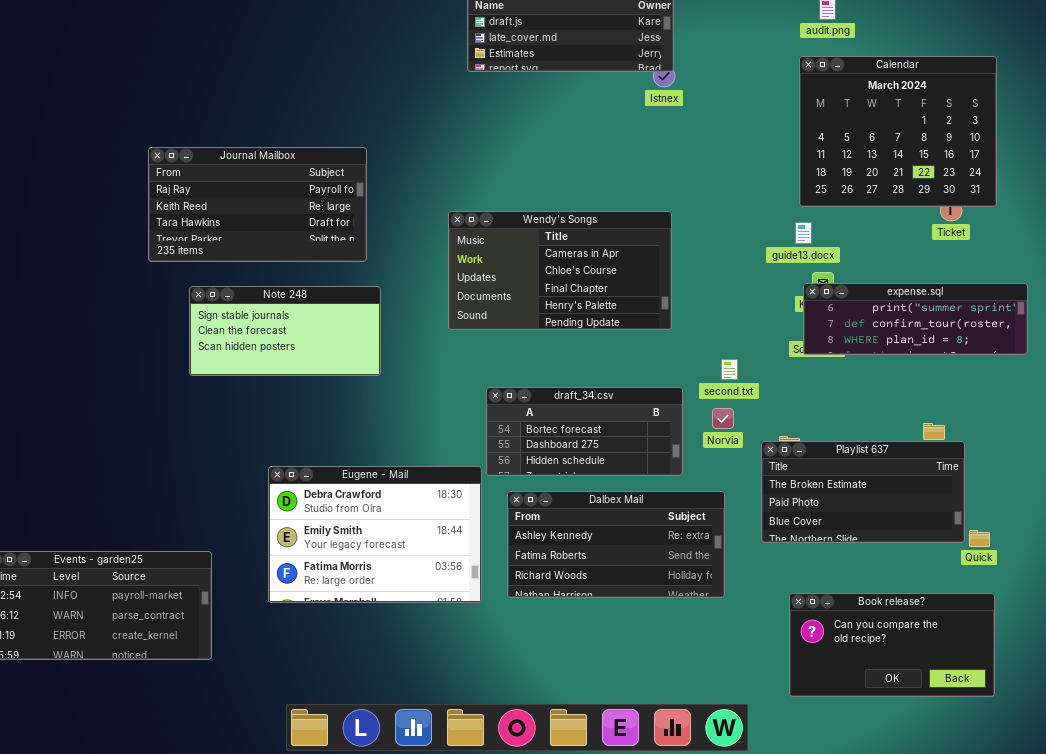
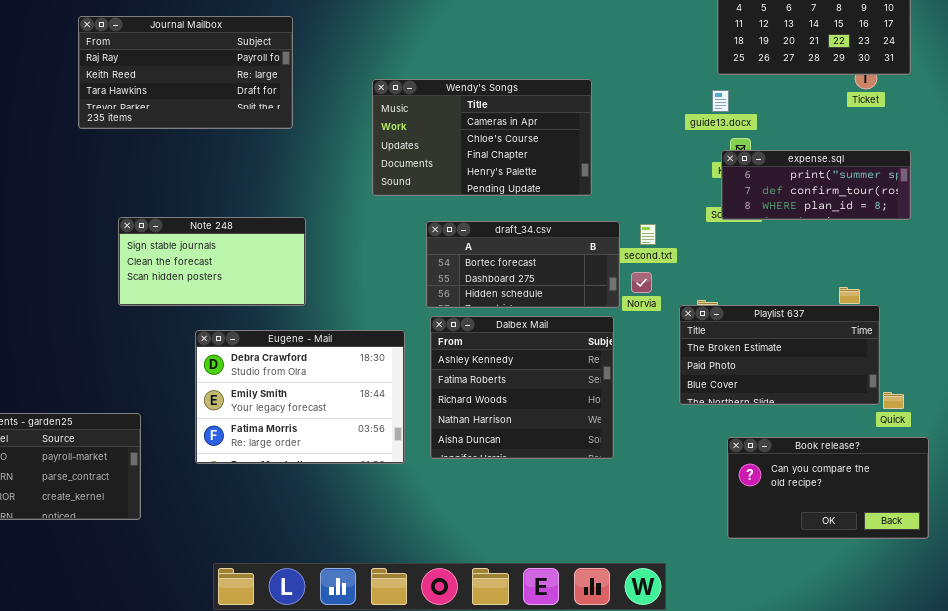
expense.sql: [803,283,1028,355] -> [721,150,911,220], resized
Note 248: [189,286,381,376] -> [118,217,306,306], moved
draft_34.csv: [486,387,683,476] -> [426,221,620,308], moved
Dalbex Mail: [507,491,725,598] -> [430,316,614,459], resized
Book release?: [789,593,995,697] -> [727,437,929,539], moved

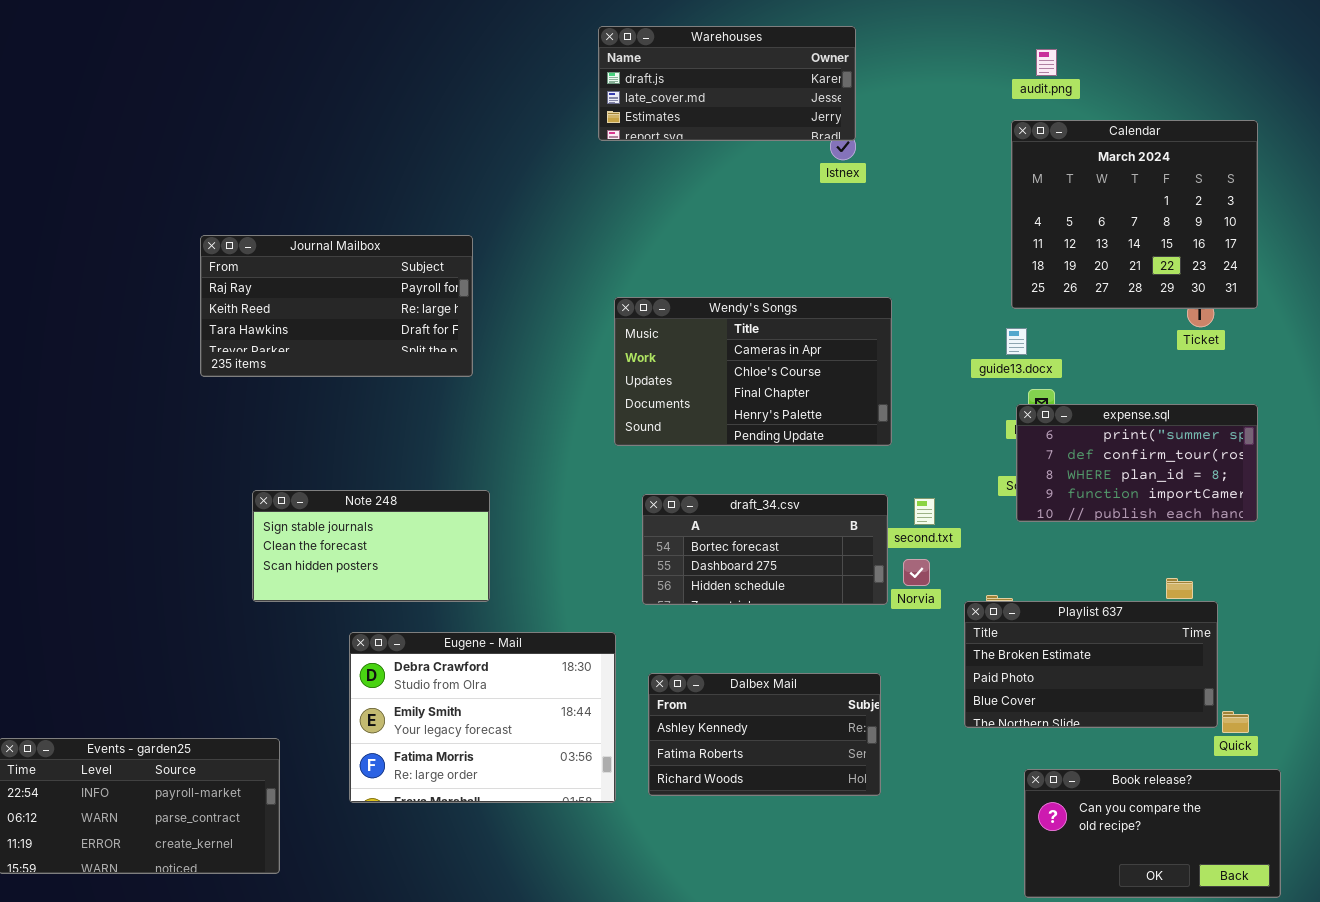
Wendy's Songs: [372,79,592,196] -> [614,297,892,446], moved
expense.sql: [721,150,911,220] -> [1016,404,1258,522], resized
Dalbex Mail: [430,316,614,459] -> [648,673,881,796], resized

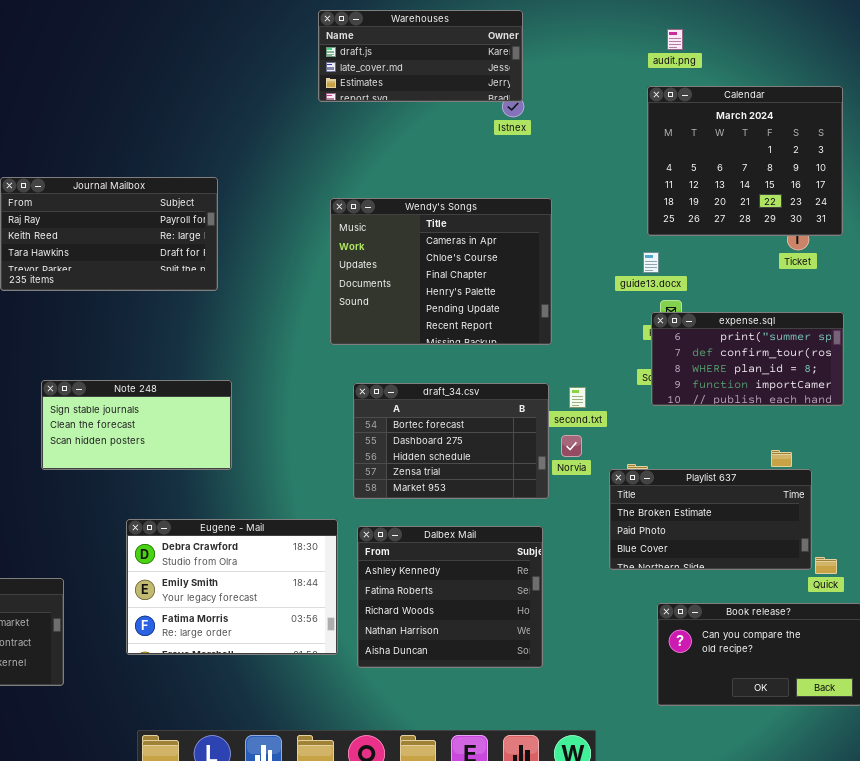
Wendy's Songs: [614,297,892,446] -> [330,198,552,345], resized
draft_34.csv: [642,494,888,605] -> [353,383,549,499], resized
Eugene - Mail: [349,632,616,803] -> [126,519,338,655], moved
Dalbex Mail: [648,673,881,796] -> [357,526,543,668], resized

